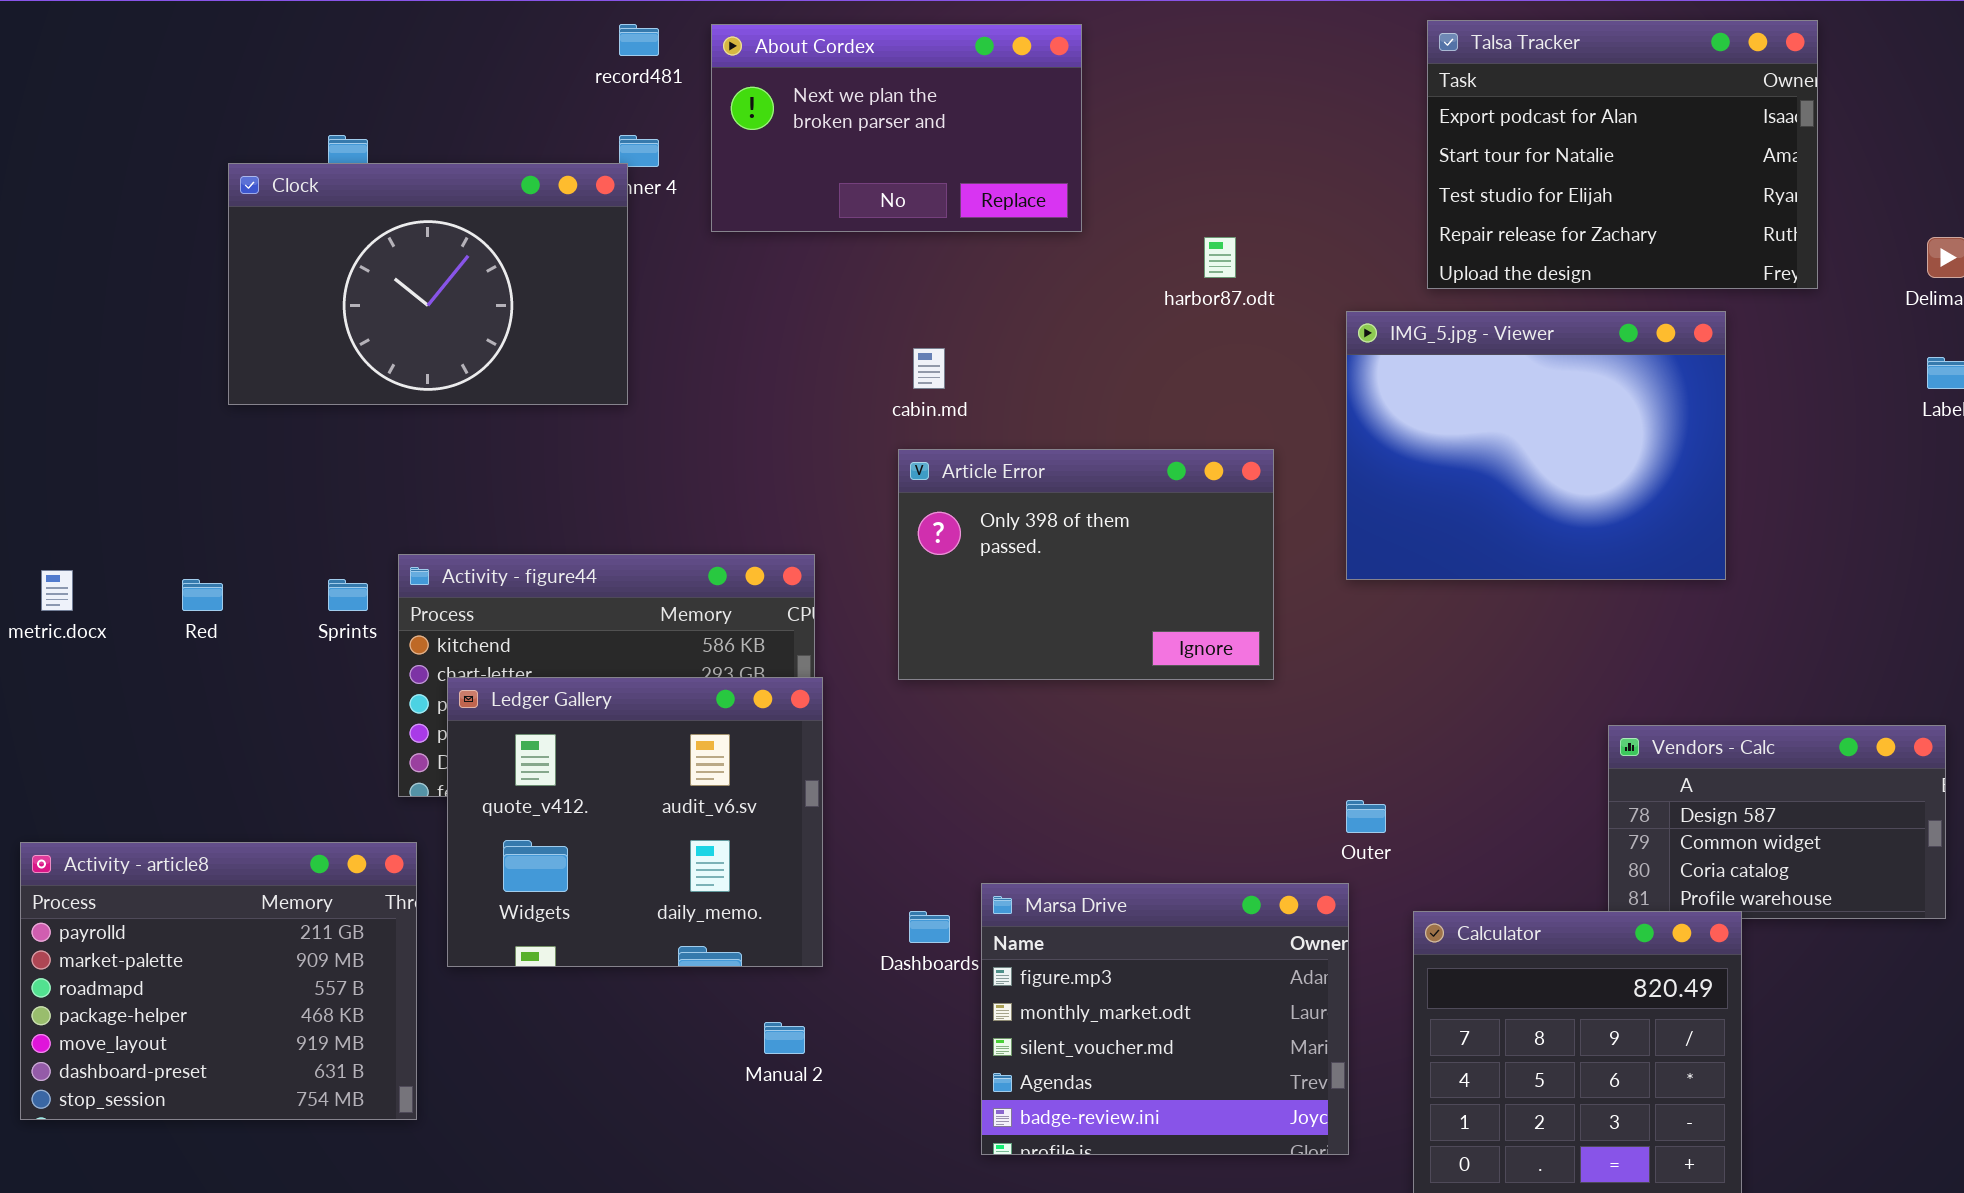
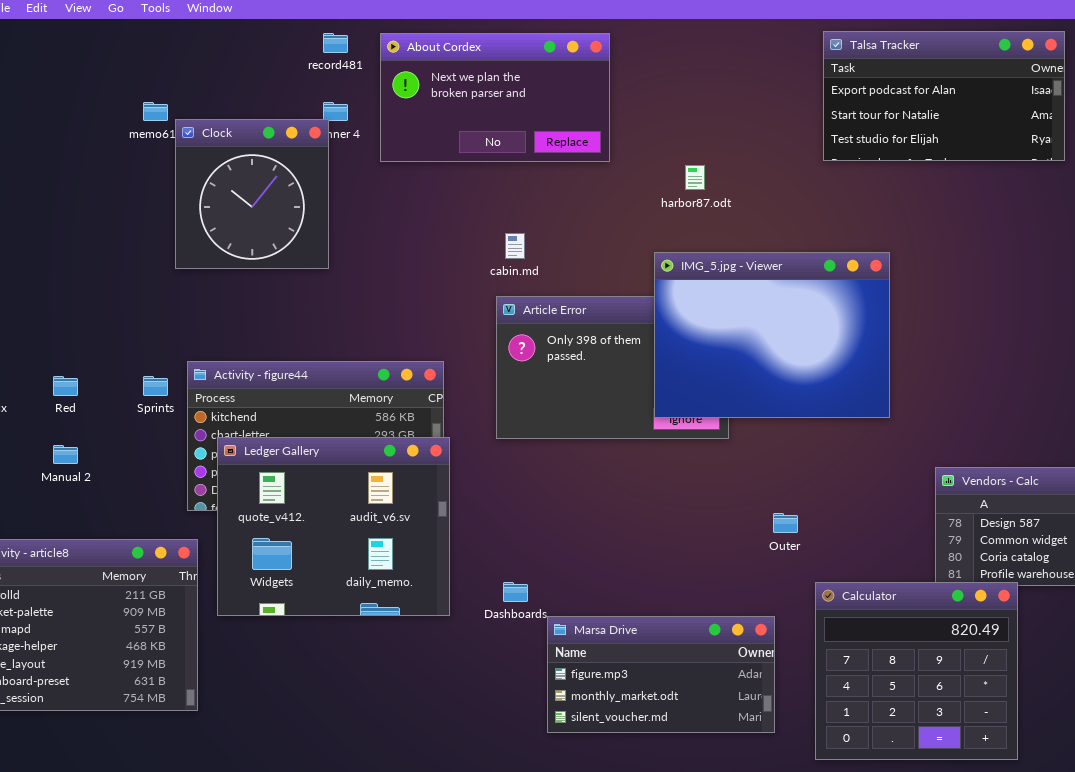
Talsa Tracker: [1427,20,1818,289] -> [823,31,1065,161], resized
Clock: [228,163,628,405] -> [175,119,329,269], resized
IMG_5.jpg - Viewer: [1346,311,1726,580] -> [654,252,890,418], moved
Marsa Drive: [981,883,1349,1155] -> [547,616,775,733], resized
Manual 2: [764,1022,805,1054] -> [53,445,78,464], moved

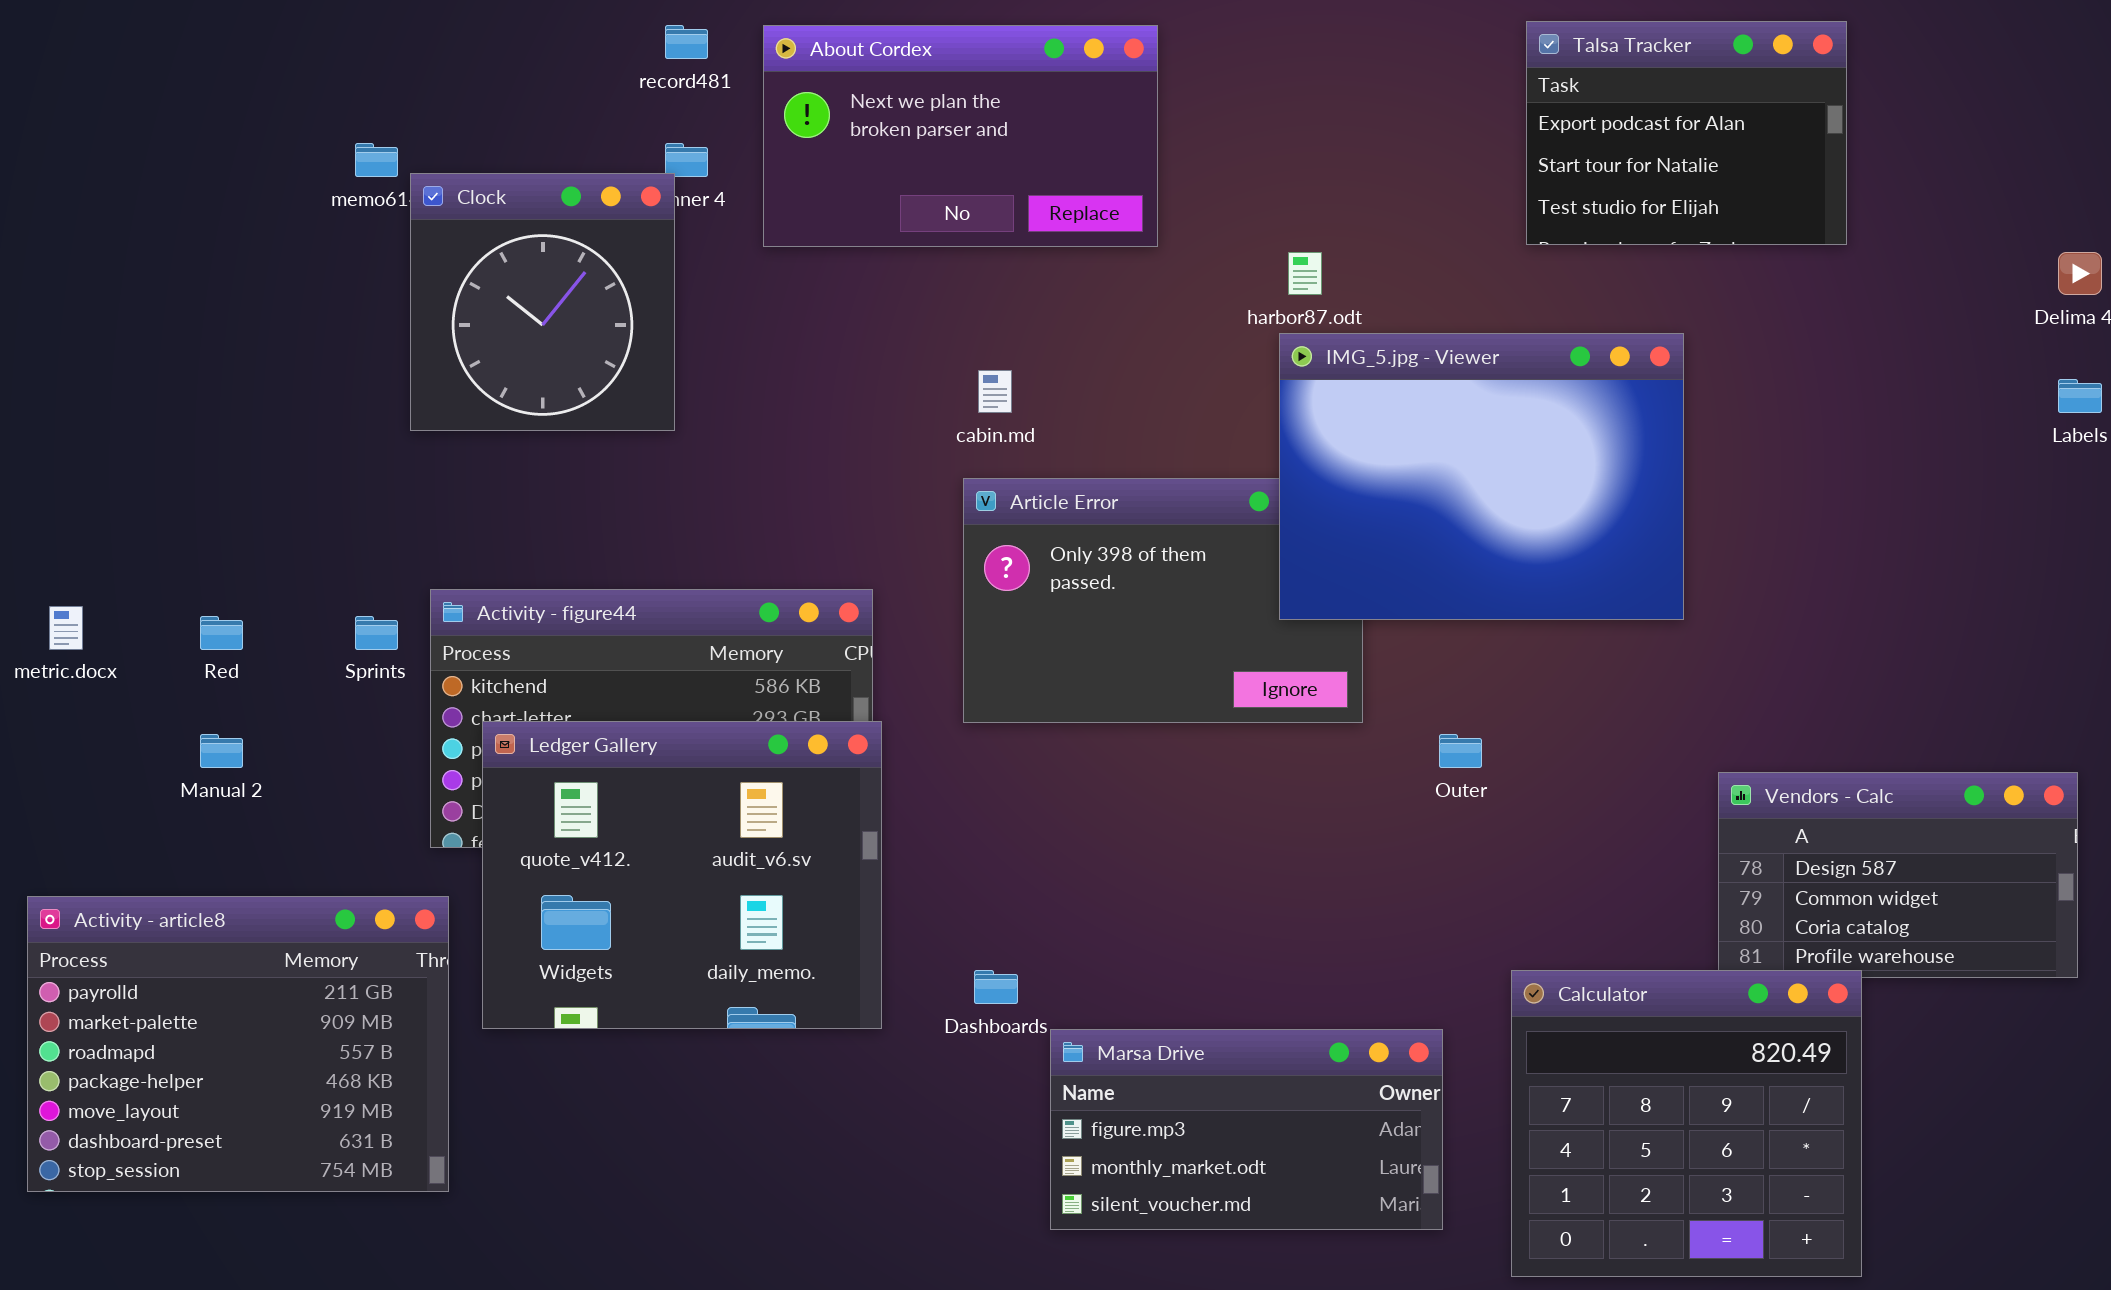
Talsa Tracker: [823,31,1065,161] -> [1526,21,1847,245], resized
IMG_5.jpg - Viewer: [654,252,890,418] -> [1279,333,1684,620], moved
Outer: [773,513,798,533] -> [1439,734,1482,768], moved

